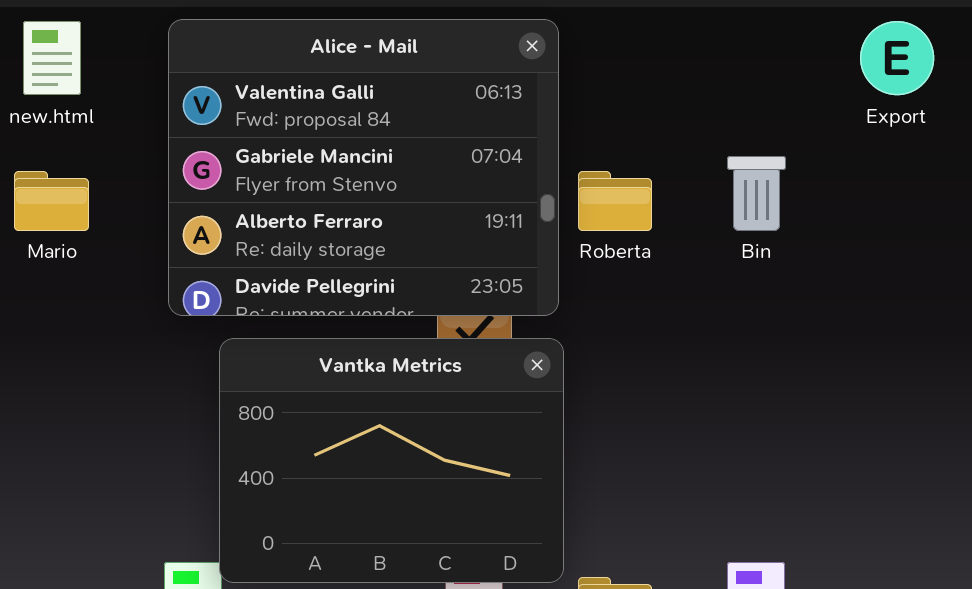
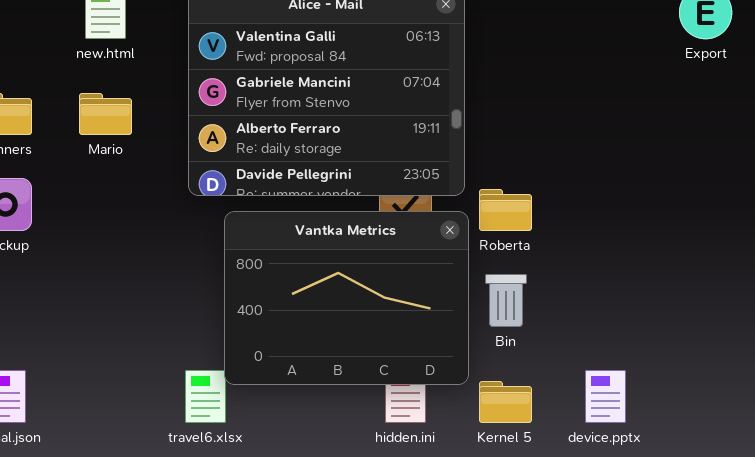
Bin: [727,156,786,231] -> [485,274,527,327], moved
Roberta: [578,171,652,231] -> [479,189,532,231], moved

